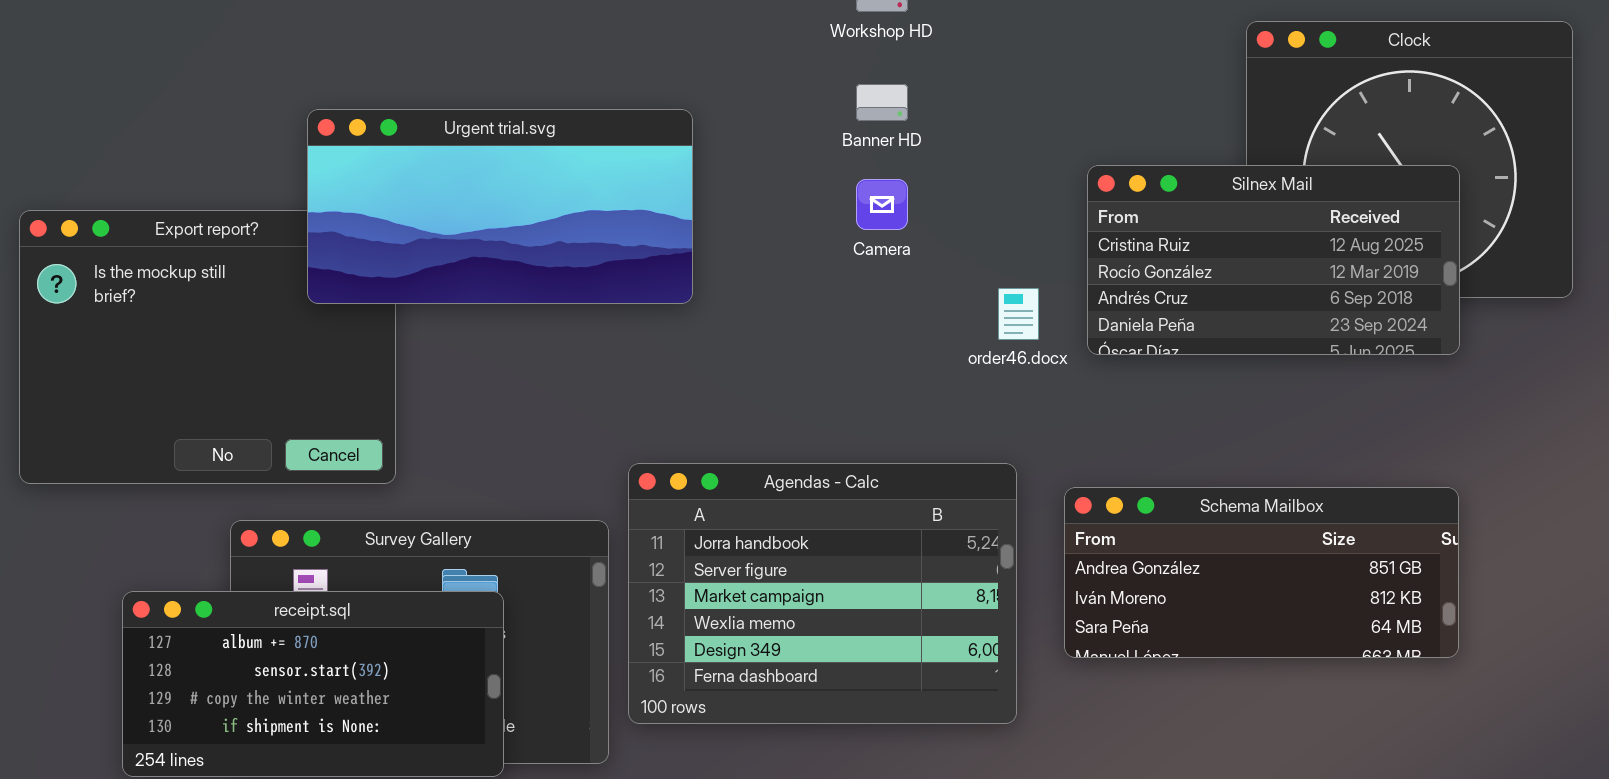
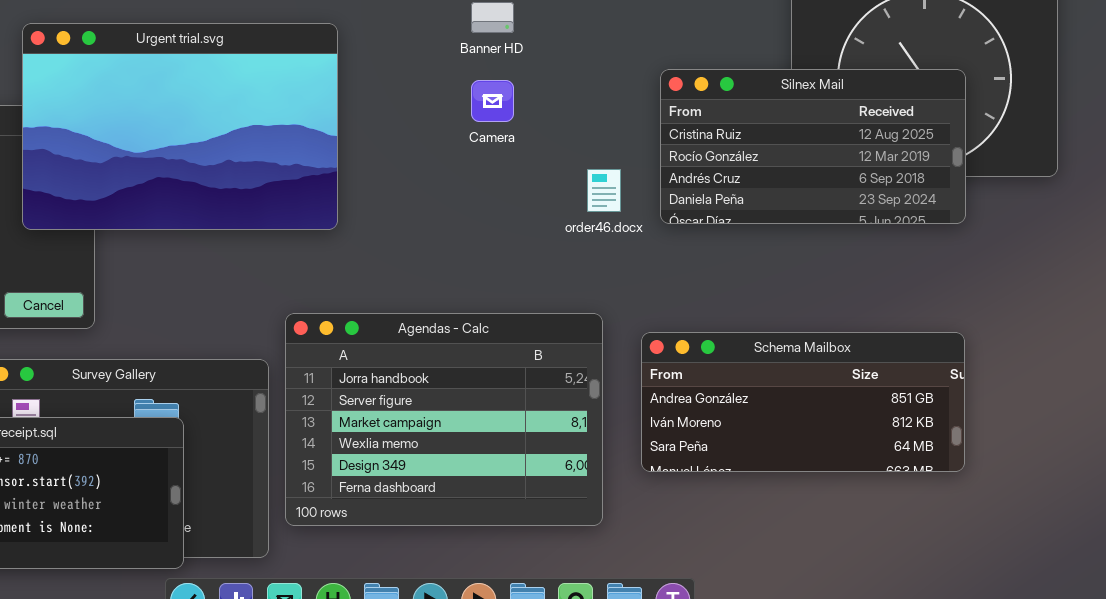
Urgent trial.svg: [307,109,693,304] -> [22,23,338,230], resized

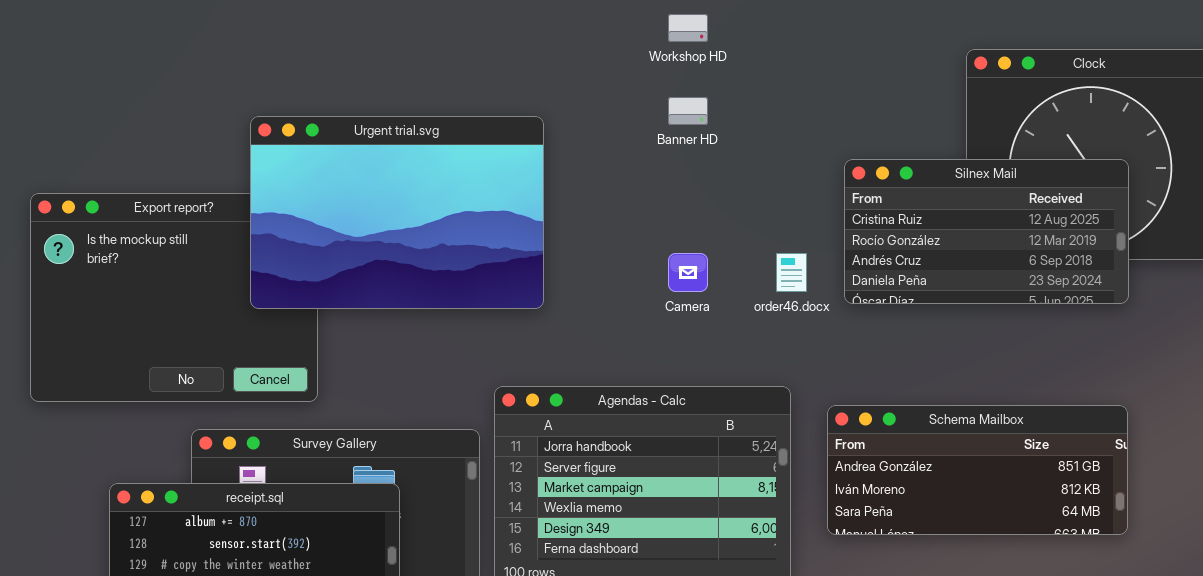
Camera: [471,80,514,122] -> [668,253,708,292], moved

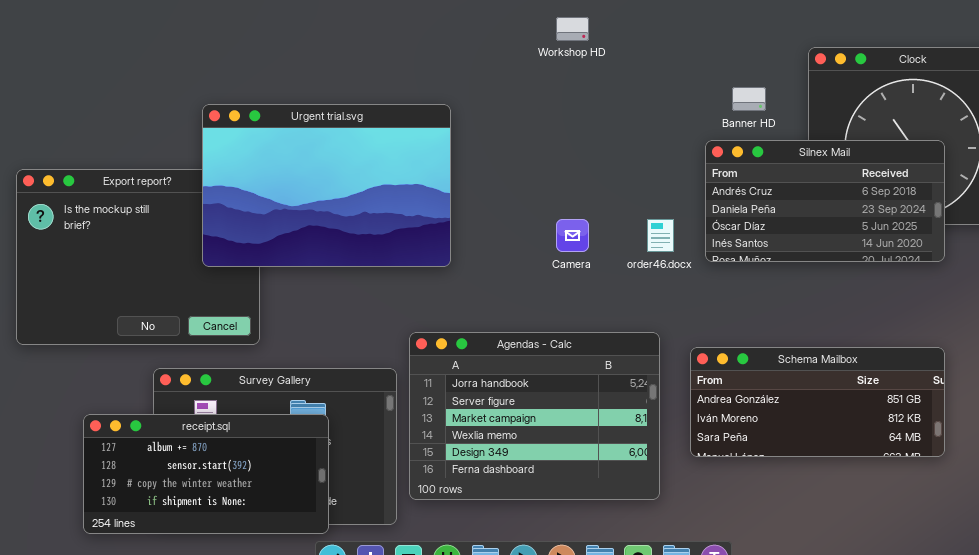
Banner HD: [668,97,708,125] -> [732,87,766,111], moved
Silnex Mail: [844,159,1129,304] -> [705,140,945,262], scrolled down 2 rows

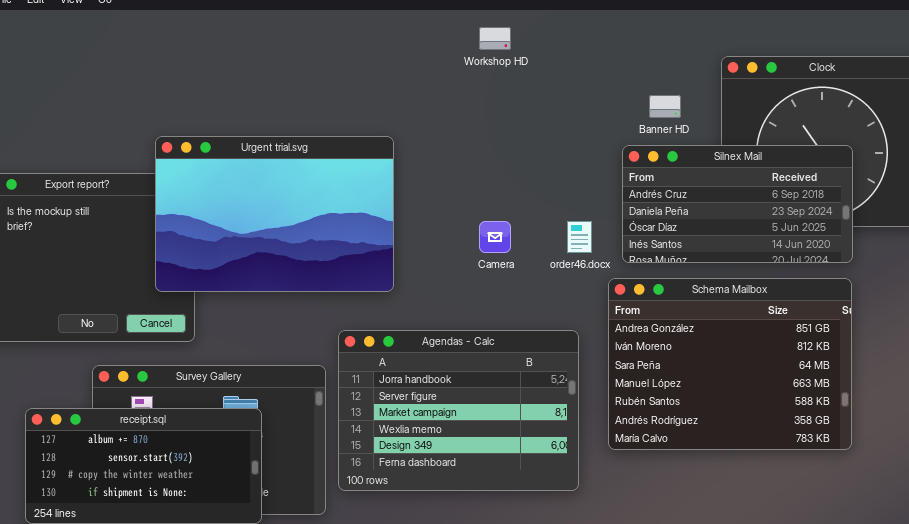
Urgent trial.svg: [202,104,451,267] -> [155,136,394,292], moved
Schema Mailbox: [690,347,945,457] -> [608,278,852,450], resized

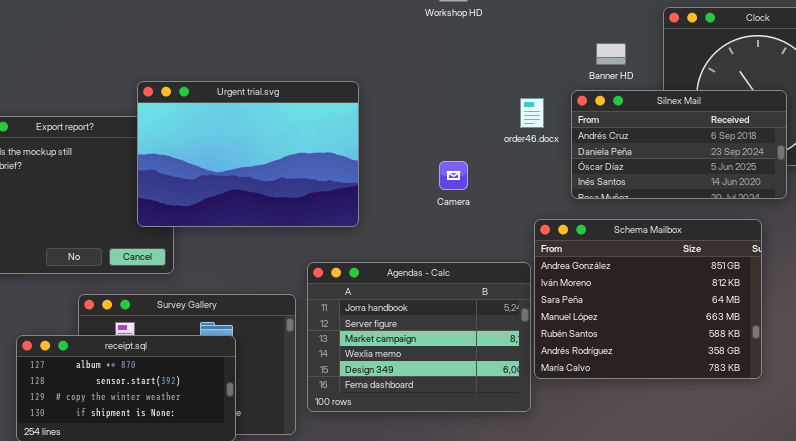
order46.docx: [567,221,592,253] -> [520,98,544,128], moved
Schema Mailbox: [608,278,852,450] -> [534,219,762,379], moved

